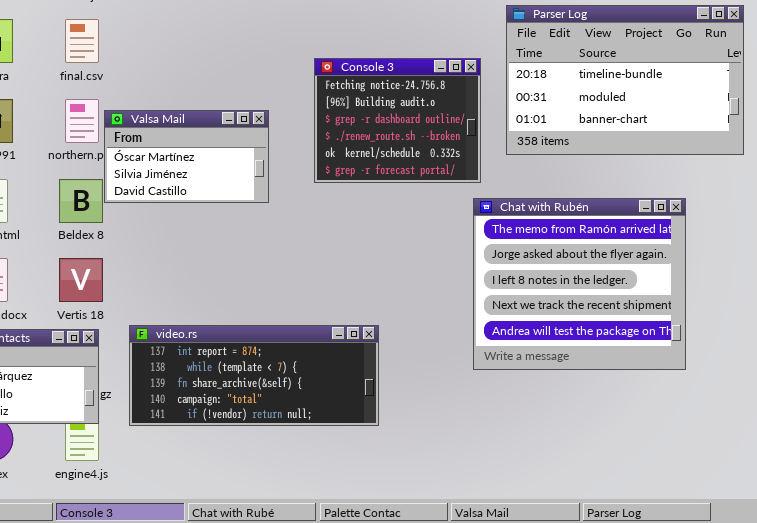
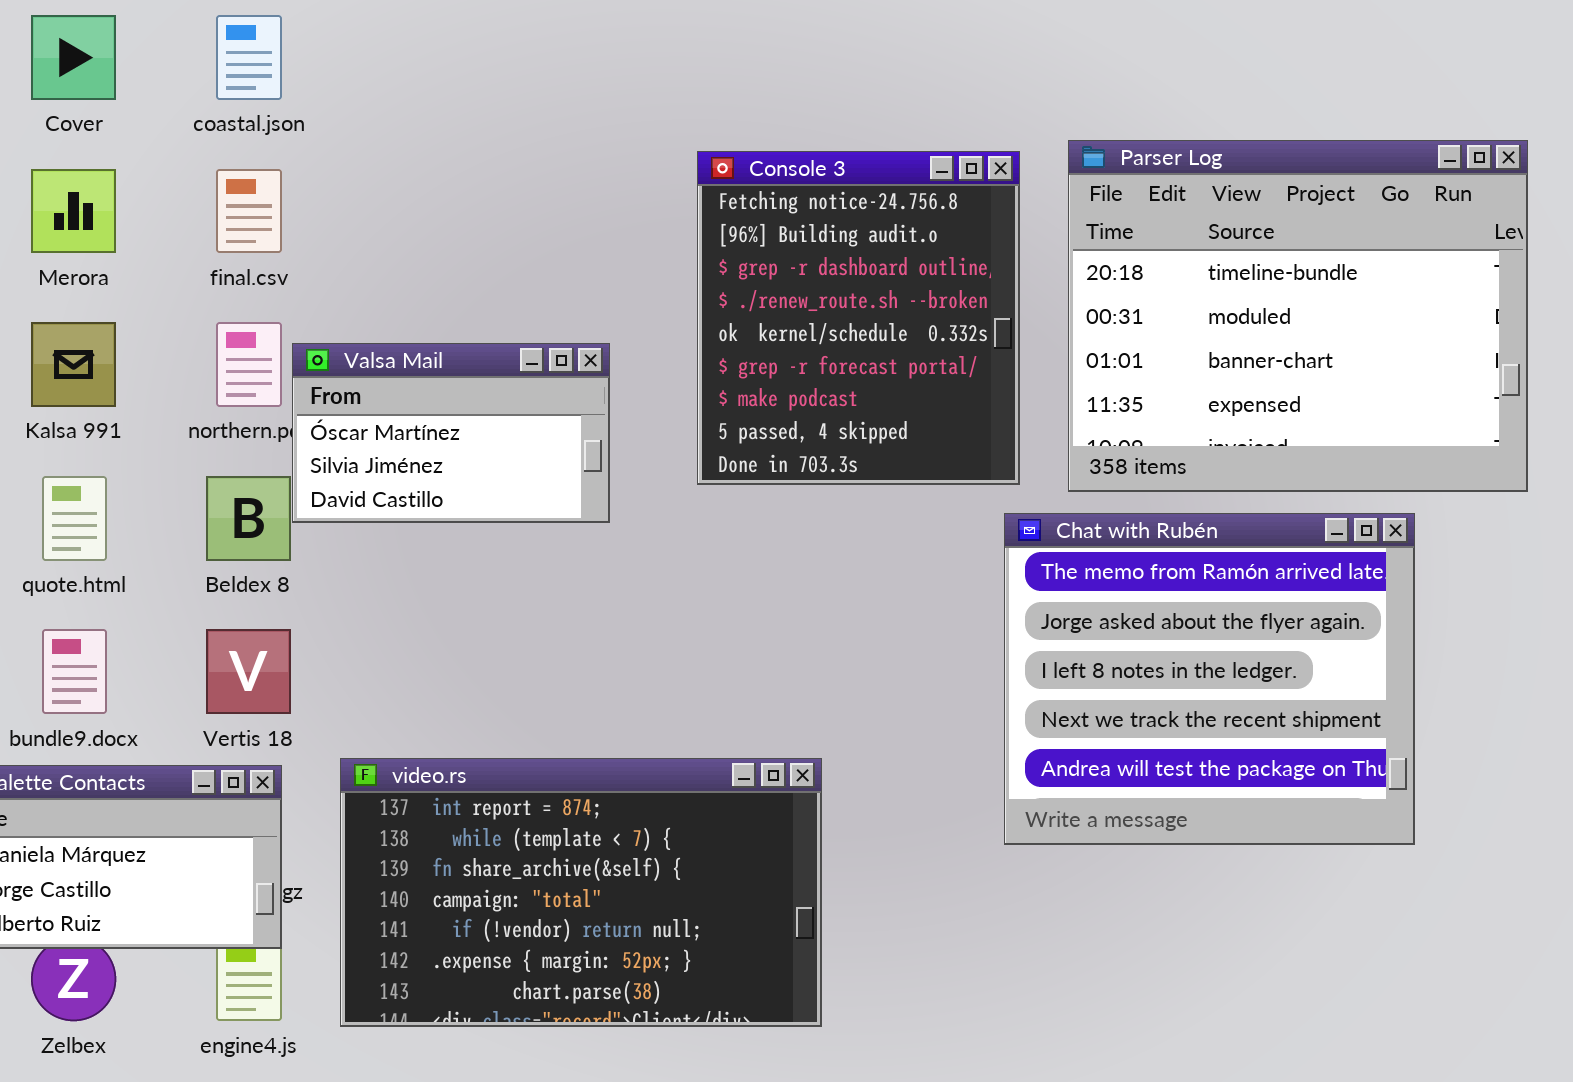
Parser Log: [506,5,744,155] -> [1068,140,1528,492], resized
Console 3: [314,58,481,183] -> [697,151,1020,485], resized
video.rs: [129,325,379,426] -> [340,758,822,1027], resized

